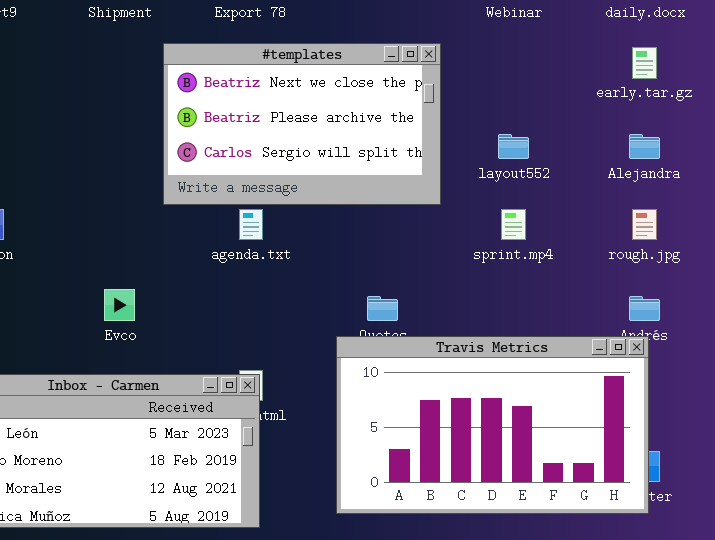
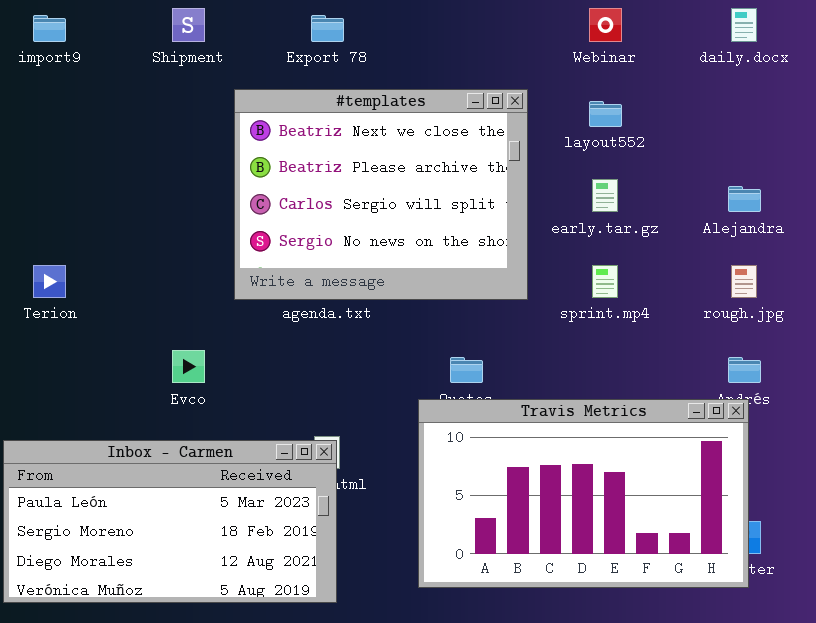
#templates: [163,43,441,205] -> [234,89,528,300], resized
early.tar.gz: [632,47,657,79] -> [592,179,618,212], moved
layout552: [498,134,529,159] -> [589,101,622,127], moved

